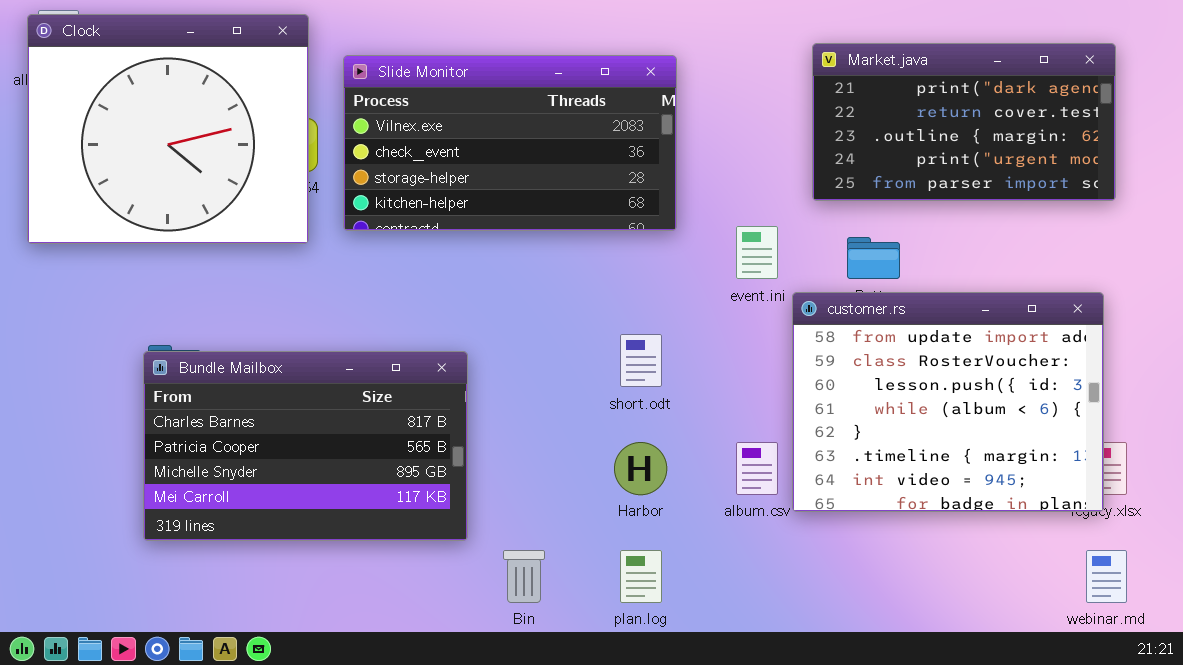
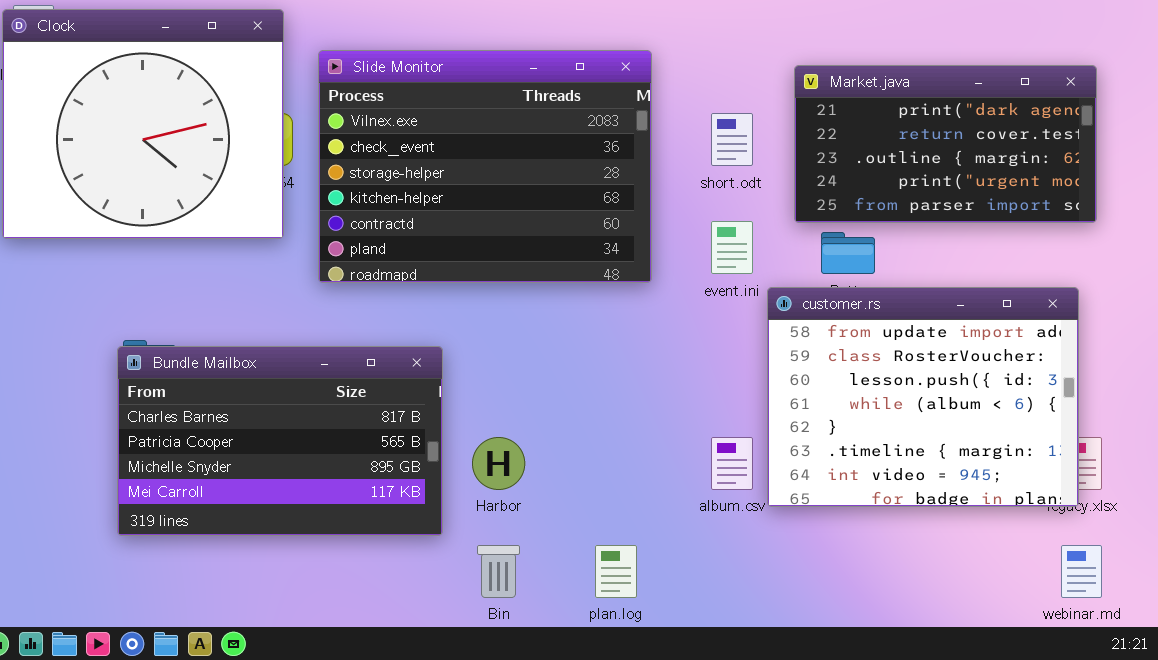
Market.java: [812,43,1116,201] -> [794,65,1097,223], moved
Slide Monitor: [343,55,677,231] -> [318,50,652,283], resized
short.odt: [620,334,662,387] -> [711,113,753,166], moved
Harbor: [614,442,667,495] -> [472,437,525,490], moved

